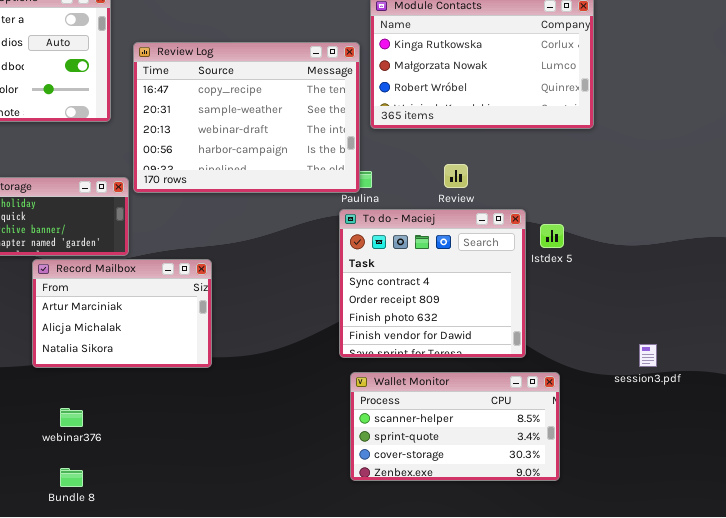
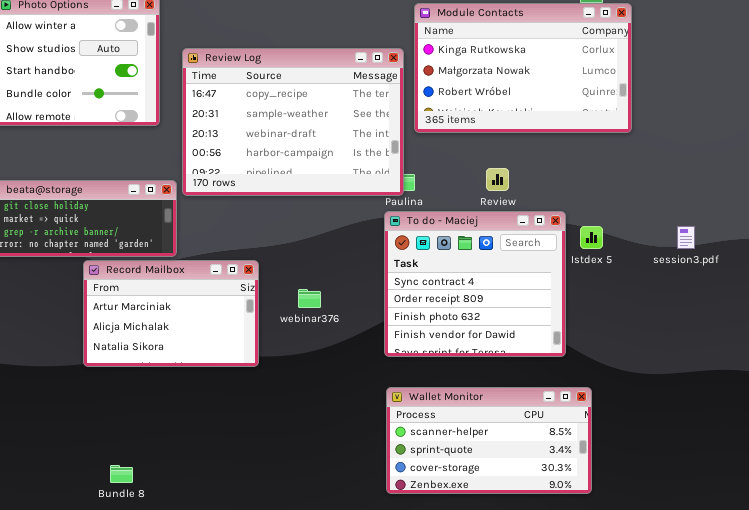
session3.pdf: [639,344,657,367] -> [677,226,695,249], moved
Wallet Monitor: [350,372,560,481] -> [386,387,592,494], moved
webinar376: [60,408,83,427] -> [298,289,321,308], moved

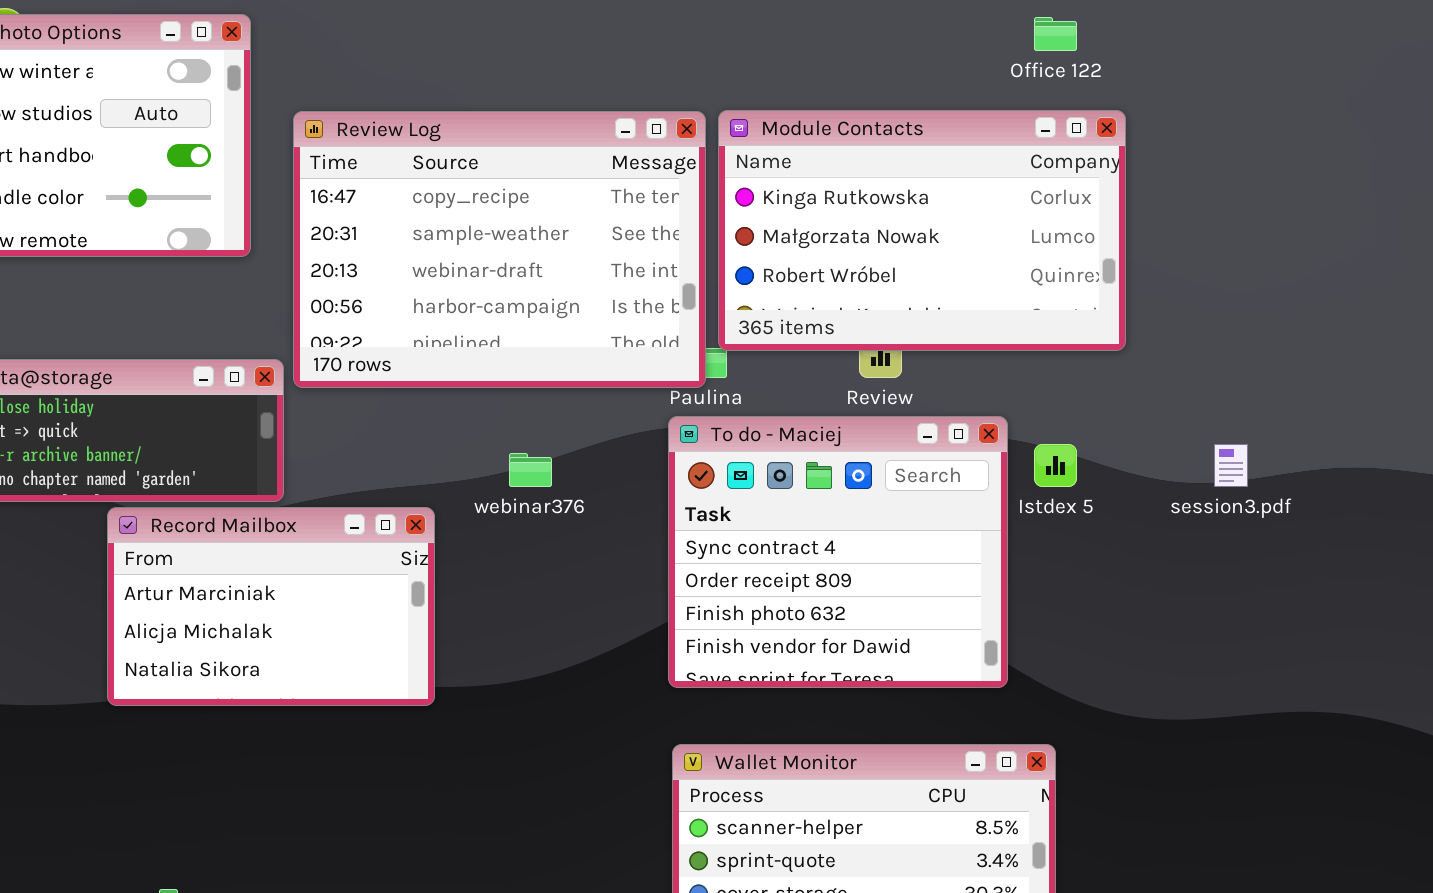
Module Contacts: [414,3,632,133] -> [718,110,1126,351], moved
webinar376: [298,289,321,308] -> [509,453,552,487], moved

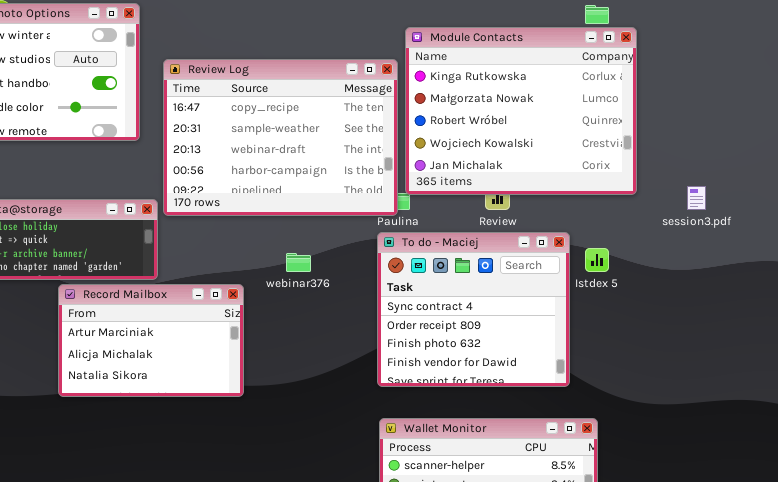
Module Contacts: [718,110,1126,351] -> [405,27,637,195], resized
session3.pdf: [1214,444,1248,487] -> [687,186,706,210], moved

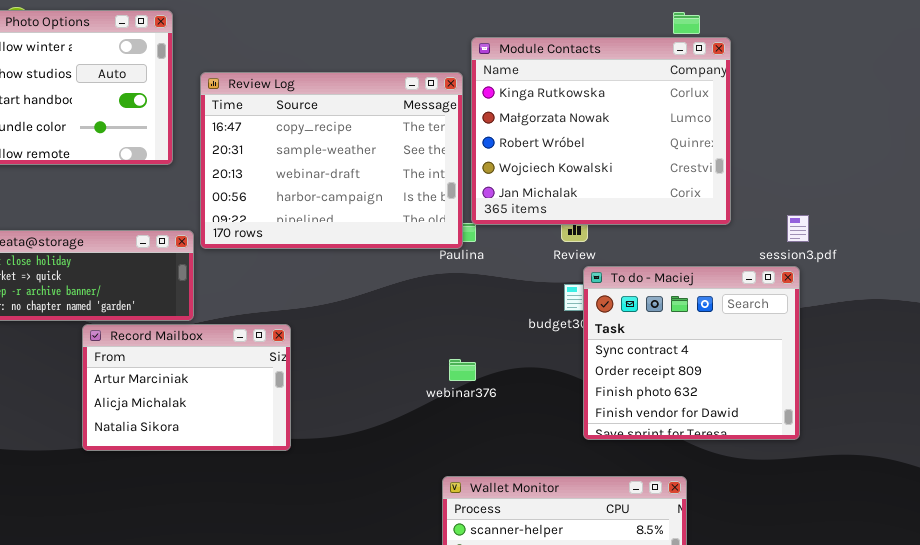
To do - Maciej: [377,232,570,387] -> [583,266,800,440], moved
webinar376: [286,253,311,272] -> [449,359,476,381], moved

